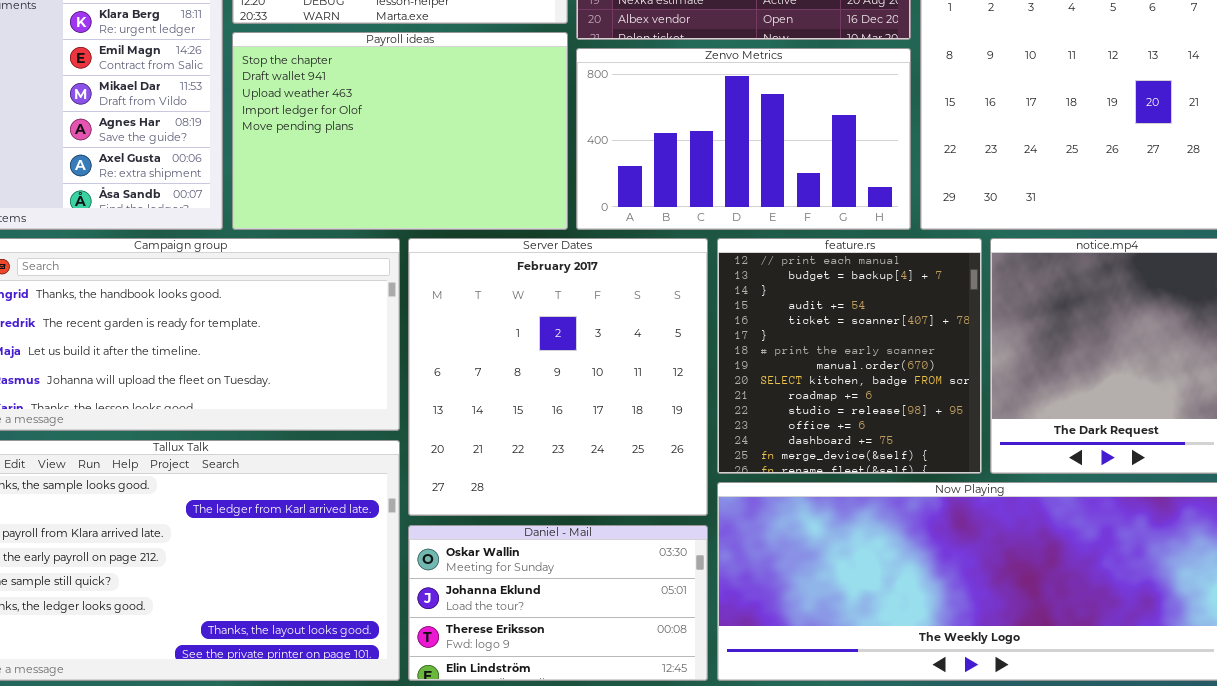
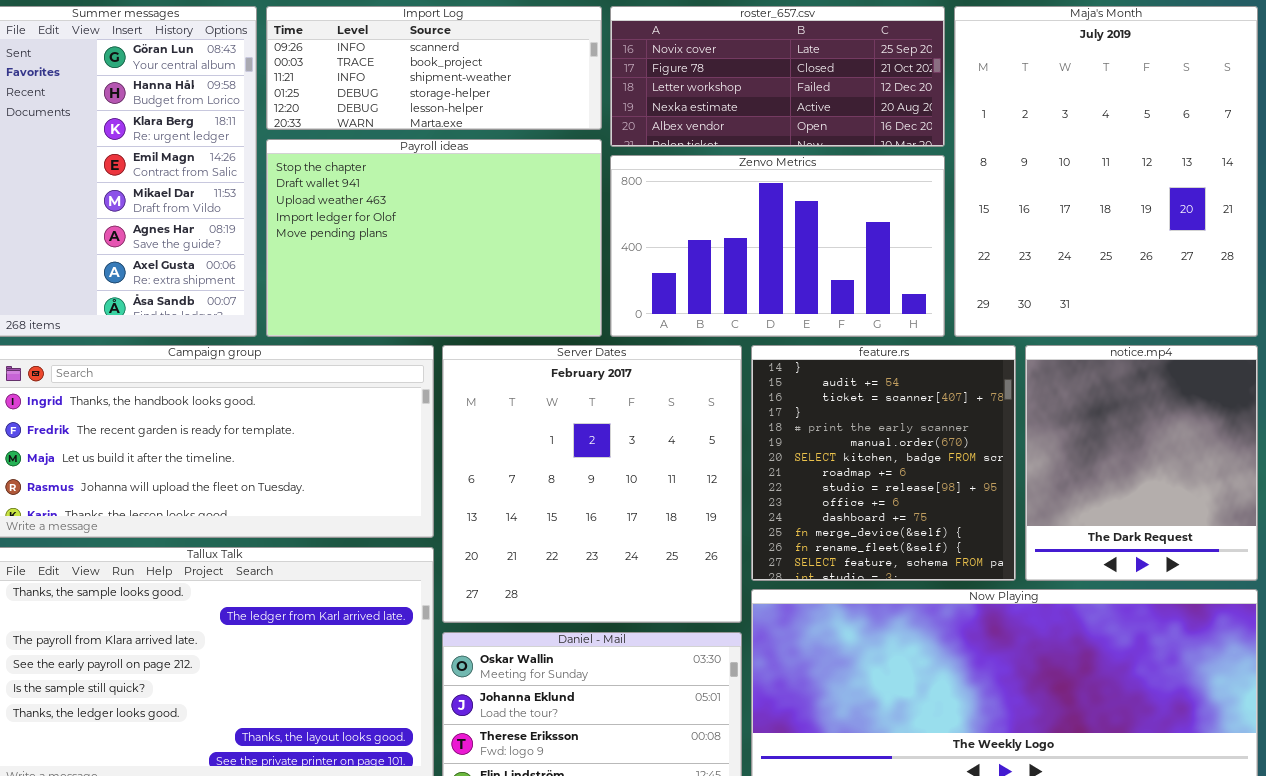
feature.rs: [717,238,982,474] -> [751,345,1016,581], scrolled down 2 rows

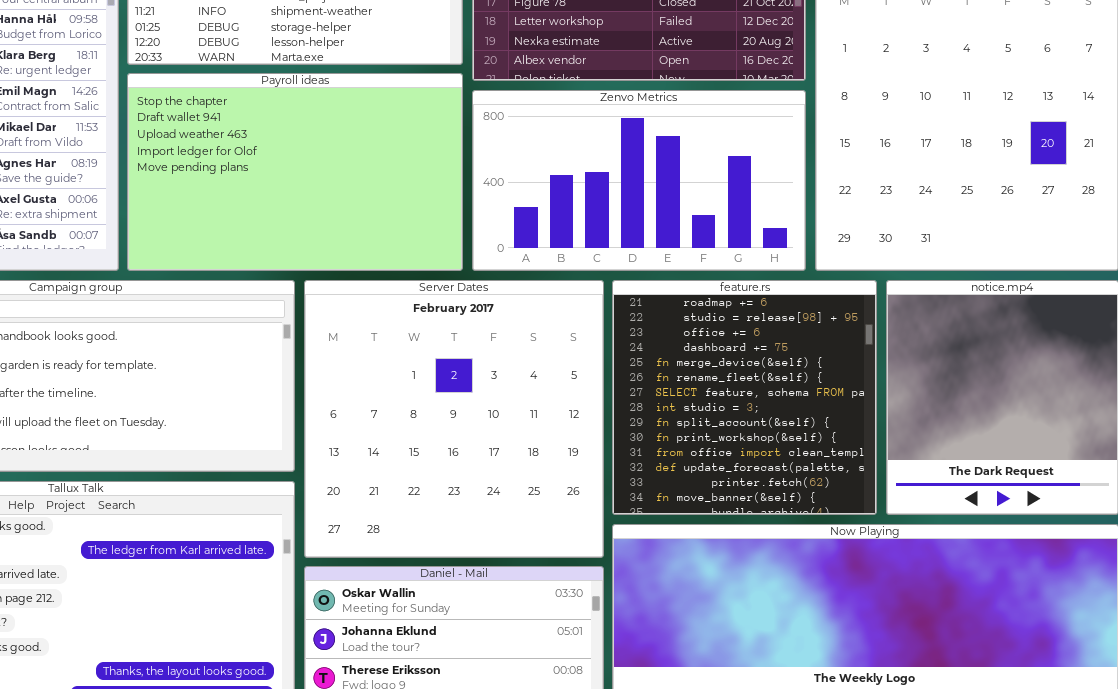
feature.rs: [751,345,1016,581] -> [612,280,877,515], scrolled down 7 rows

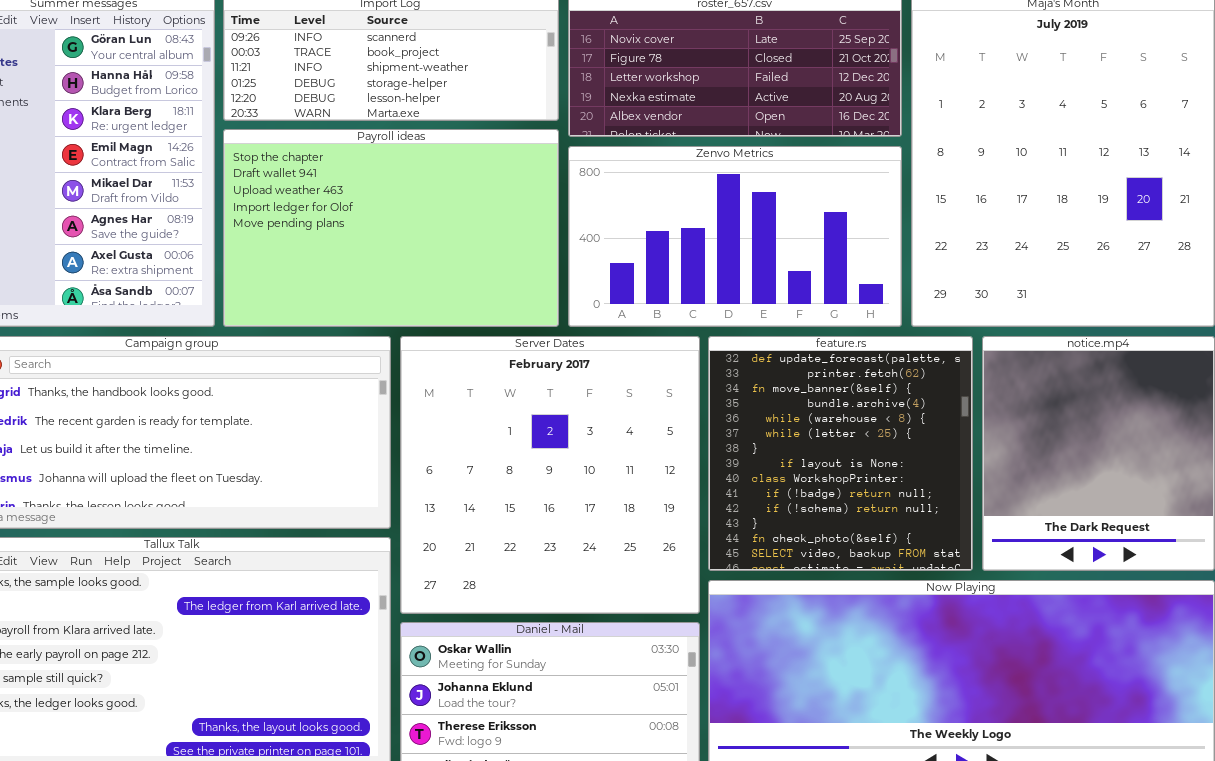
feature.rs: [612,280,877,515] -> [708,336,973,571], scrolled down 11 rows

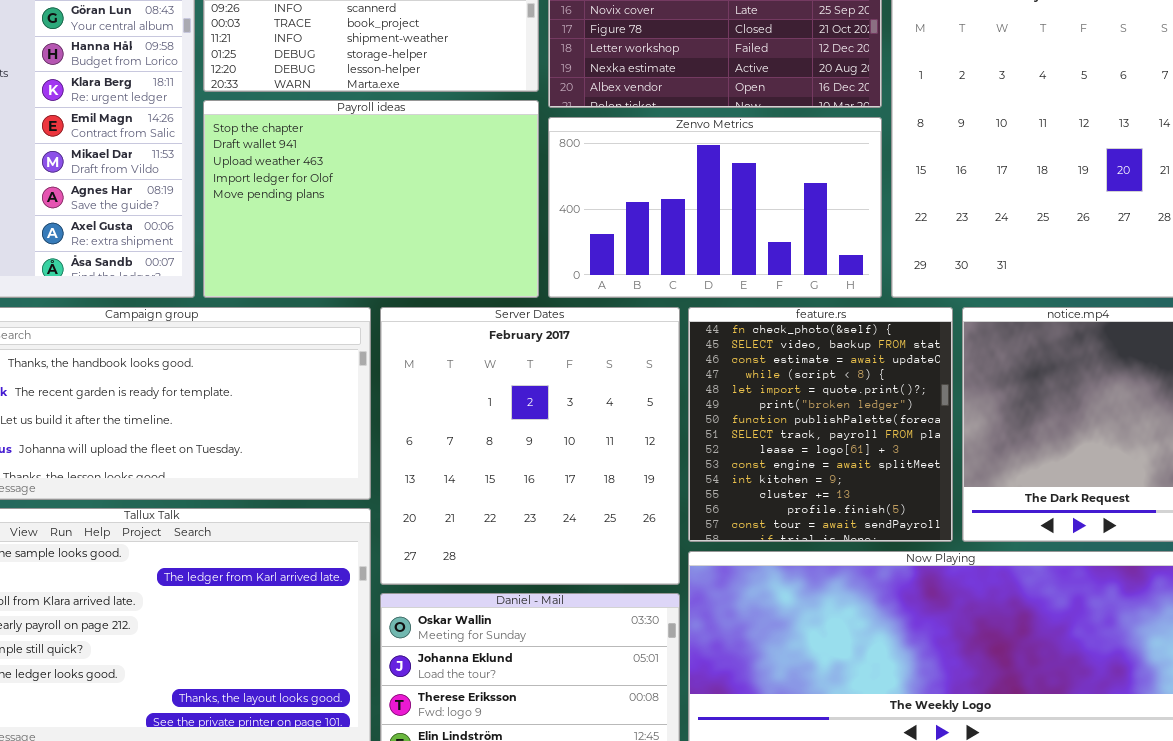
feature.rs: [708,336,973,571] -> [688,307,953,542], scrolled down 12 rows

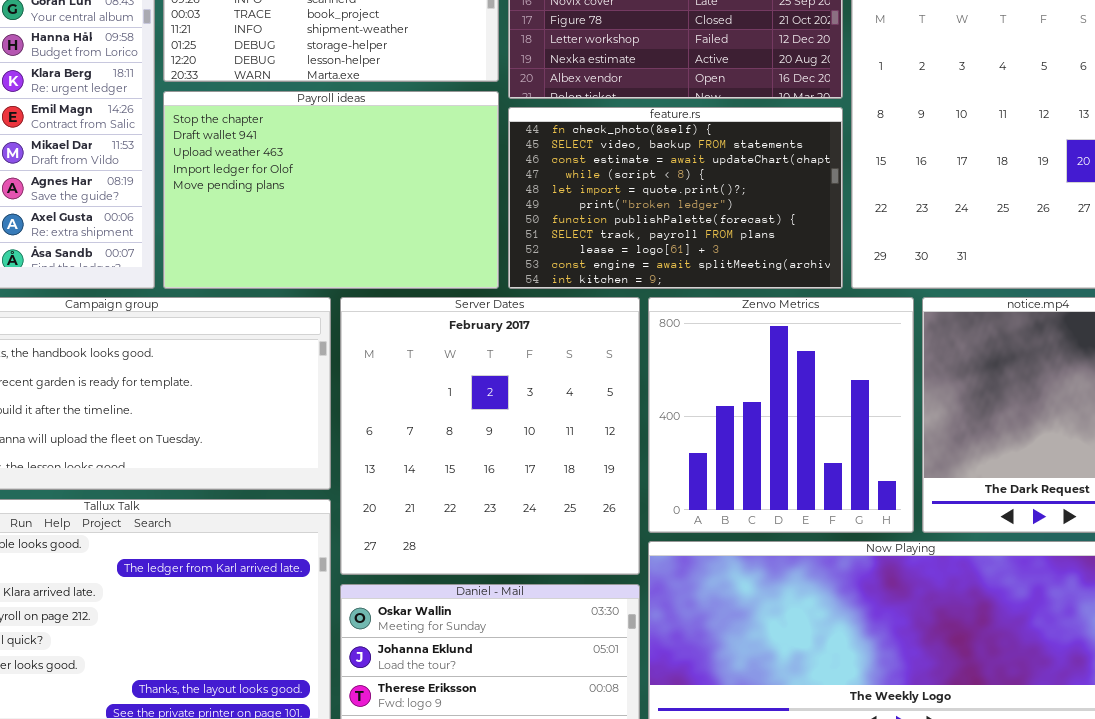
Zenvo Metrics: [548,117,882,298] -> [648,297,914,533], moved, resized
feature.rs: [688,307,953,542] -> [508,107,843,289], moved, resized

